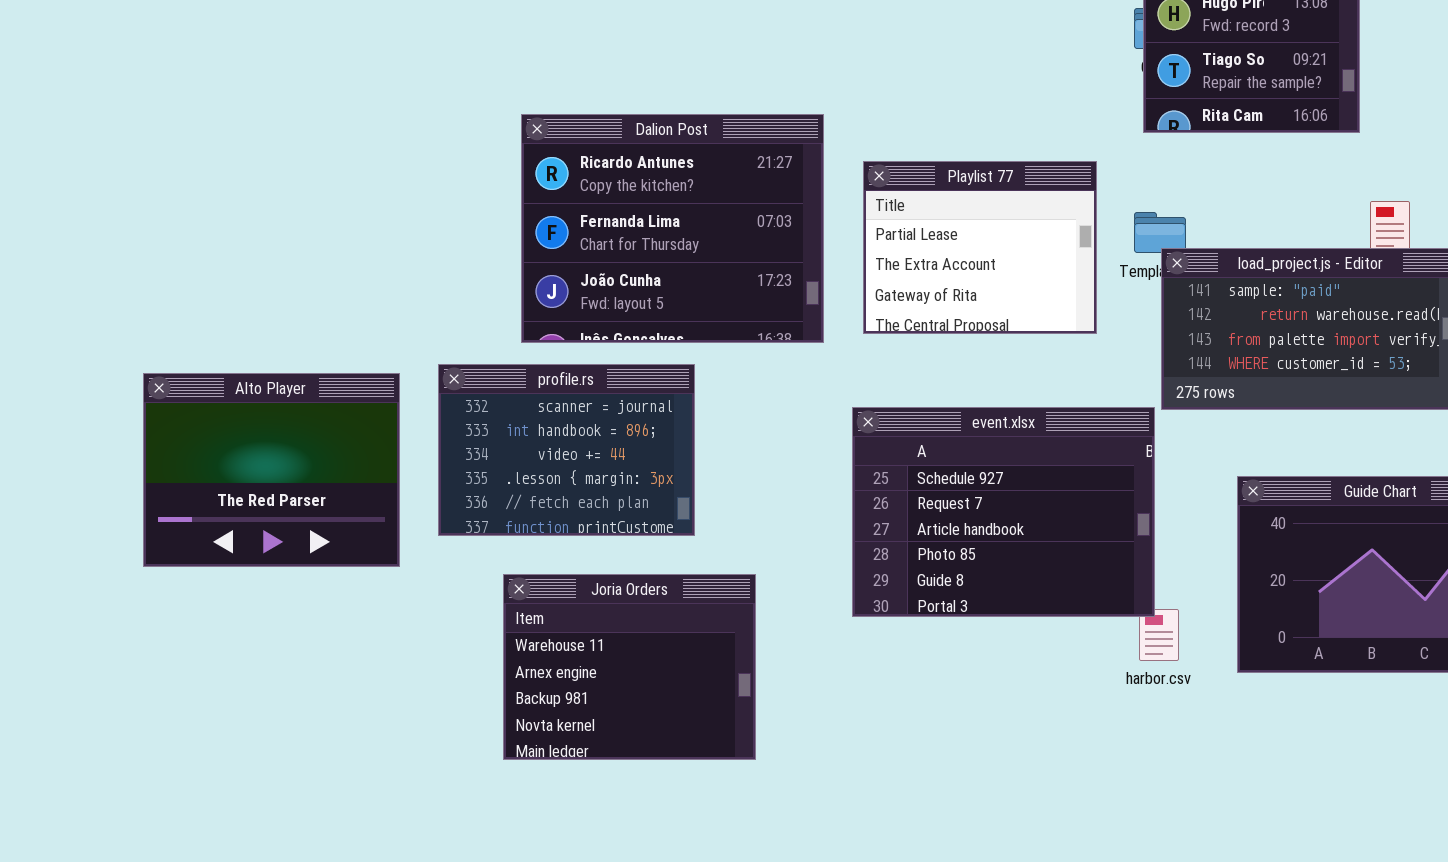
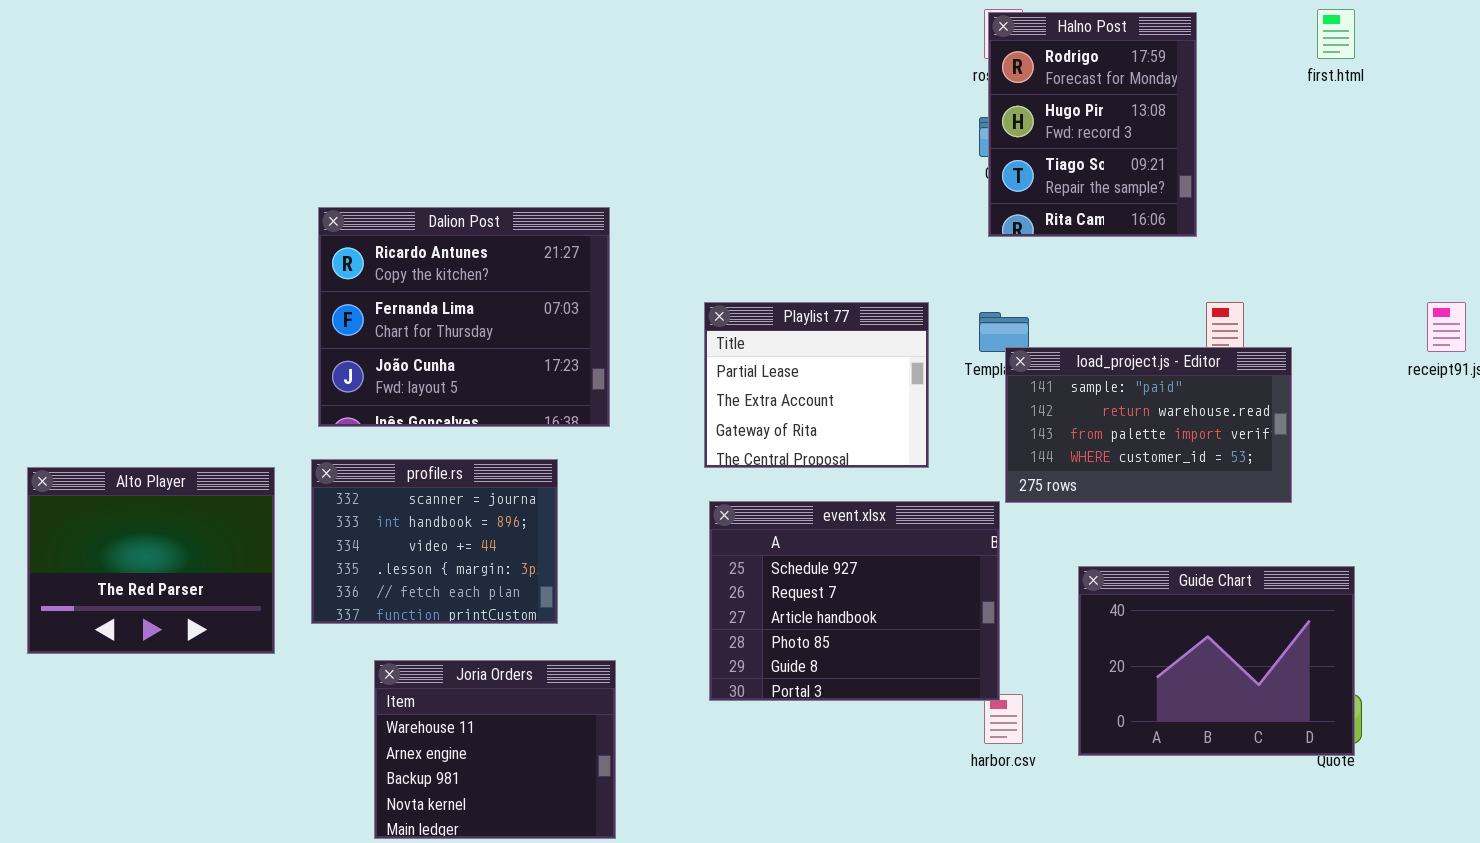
Dalion Post: [521,114,824,343] -> [318,207,610,427], moved
Playlist 77: [863,161,1097,334] -> [704,302,929,468], moved

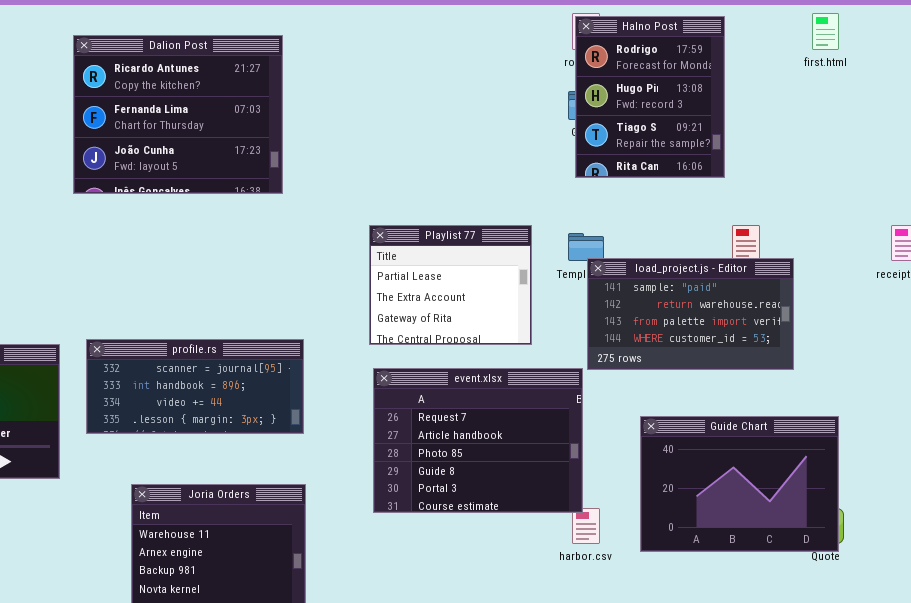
Dalion Post: [318,207,610,427] -> [73,35,283,194], moved
profile.rs: [311,459,558,624] -> [86,339,304,434], resized
event.xlsx: [709,501,1000,701] -> [373,368,583,513], scrolled down 1 row

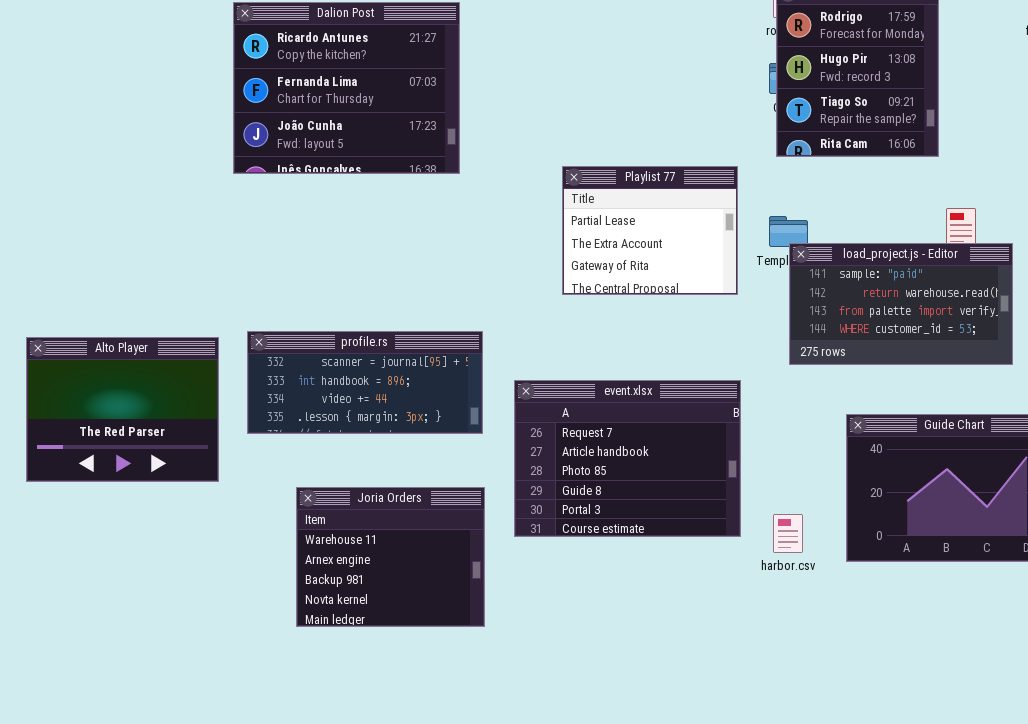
Playlist 77: [369,225,532,345] -> [562,166,738,295], moved
event.xlsx: [373,368,583,513] -> [514,380,741,537], moved

